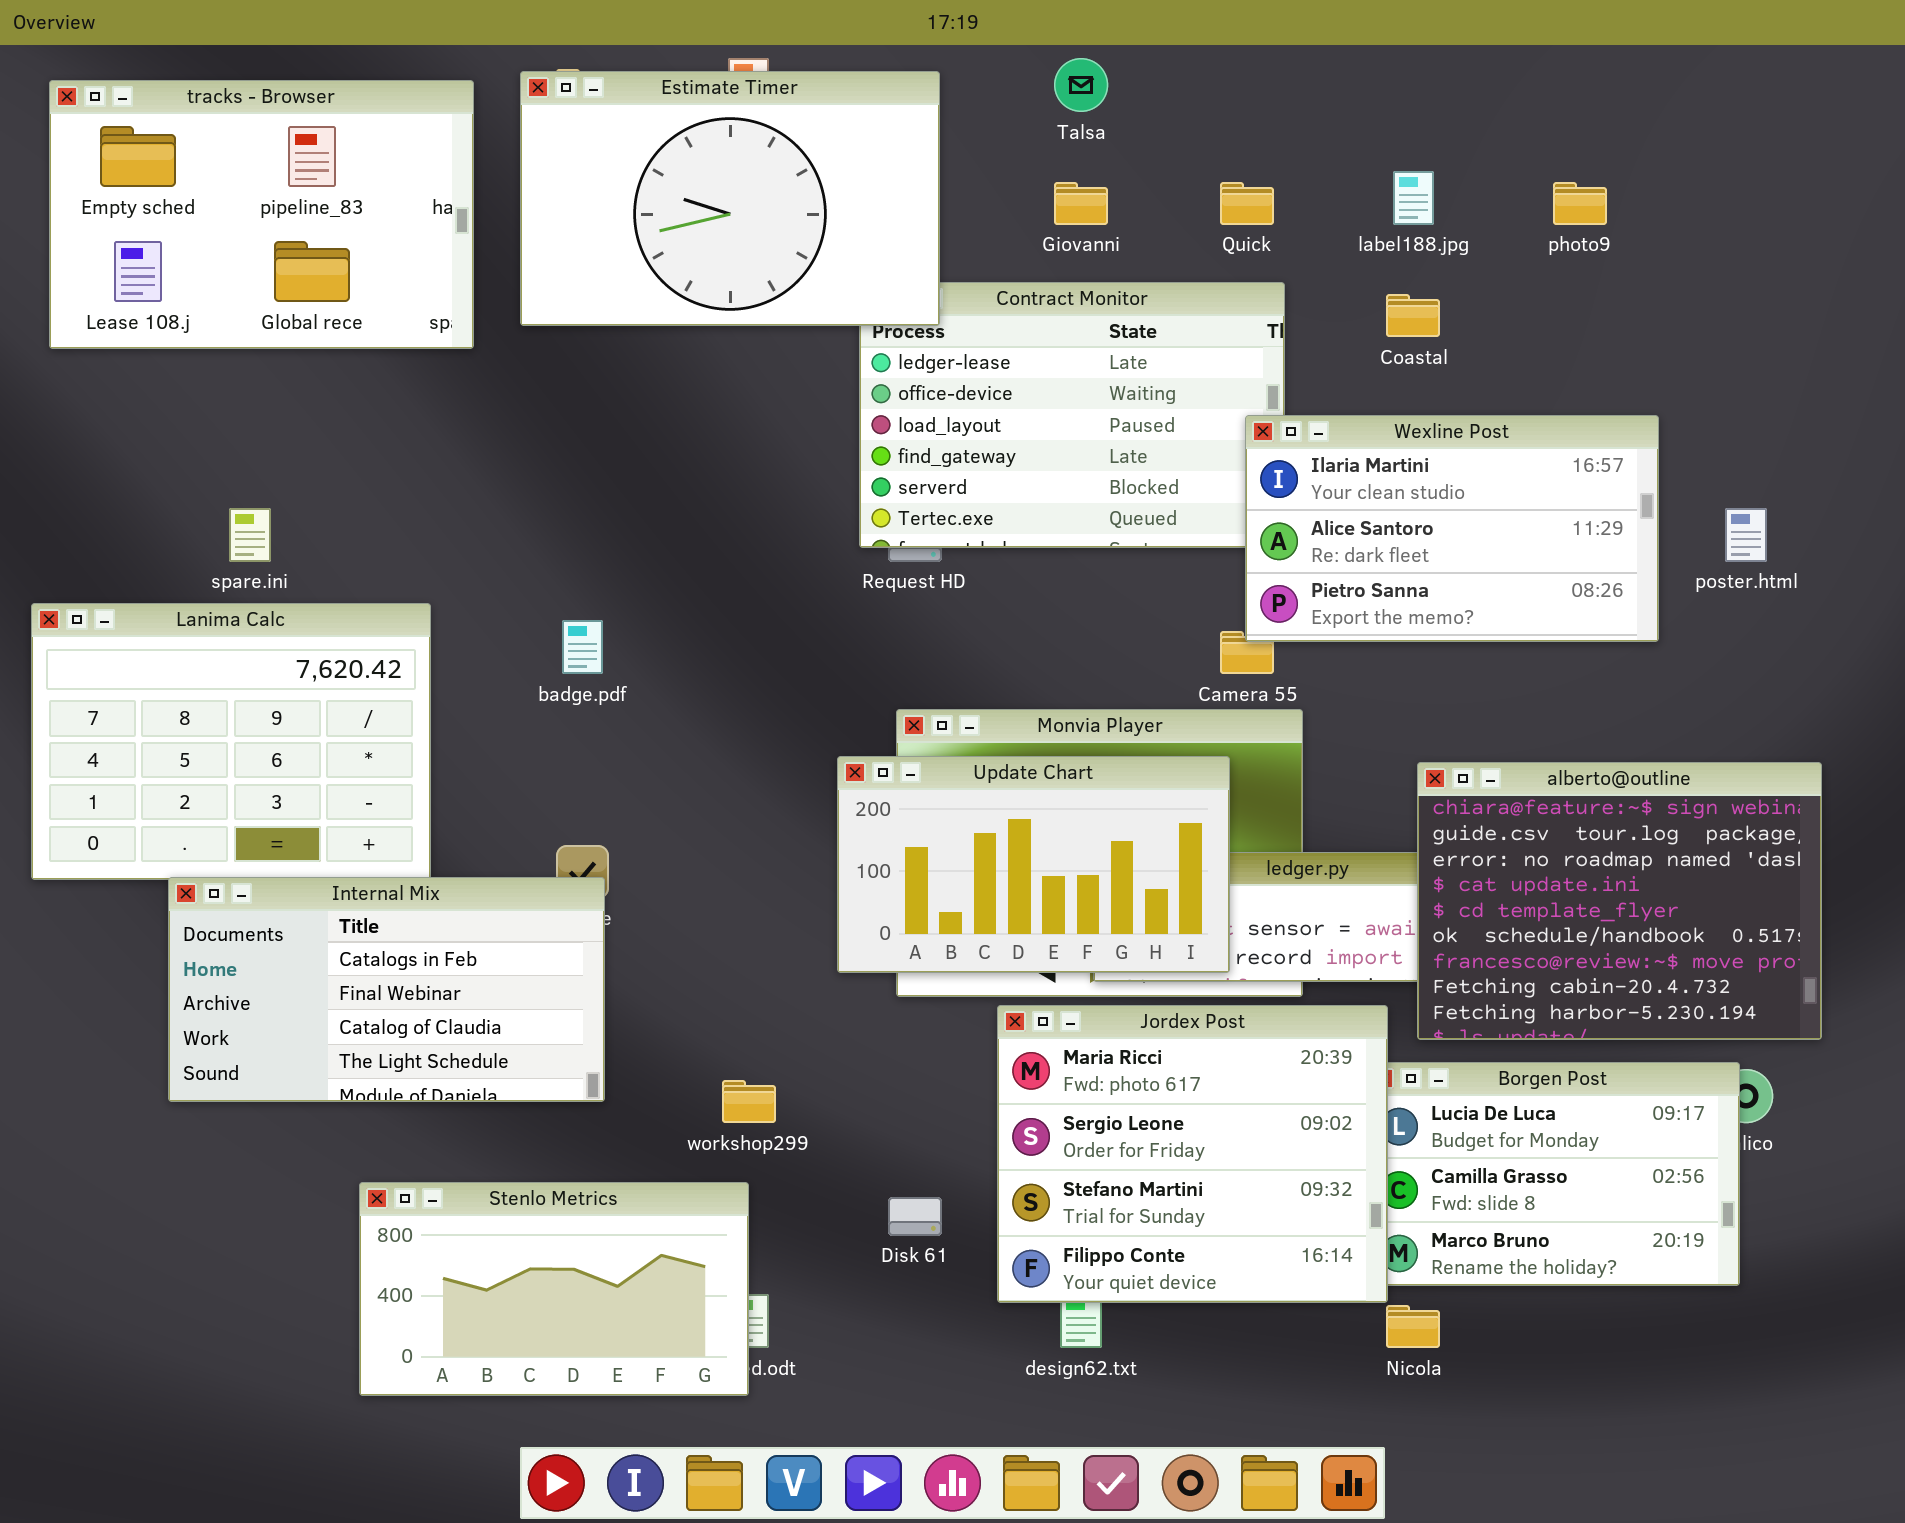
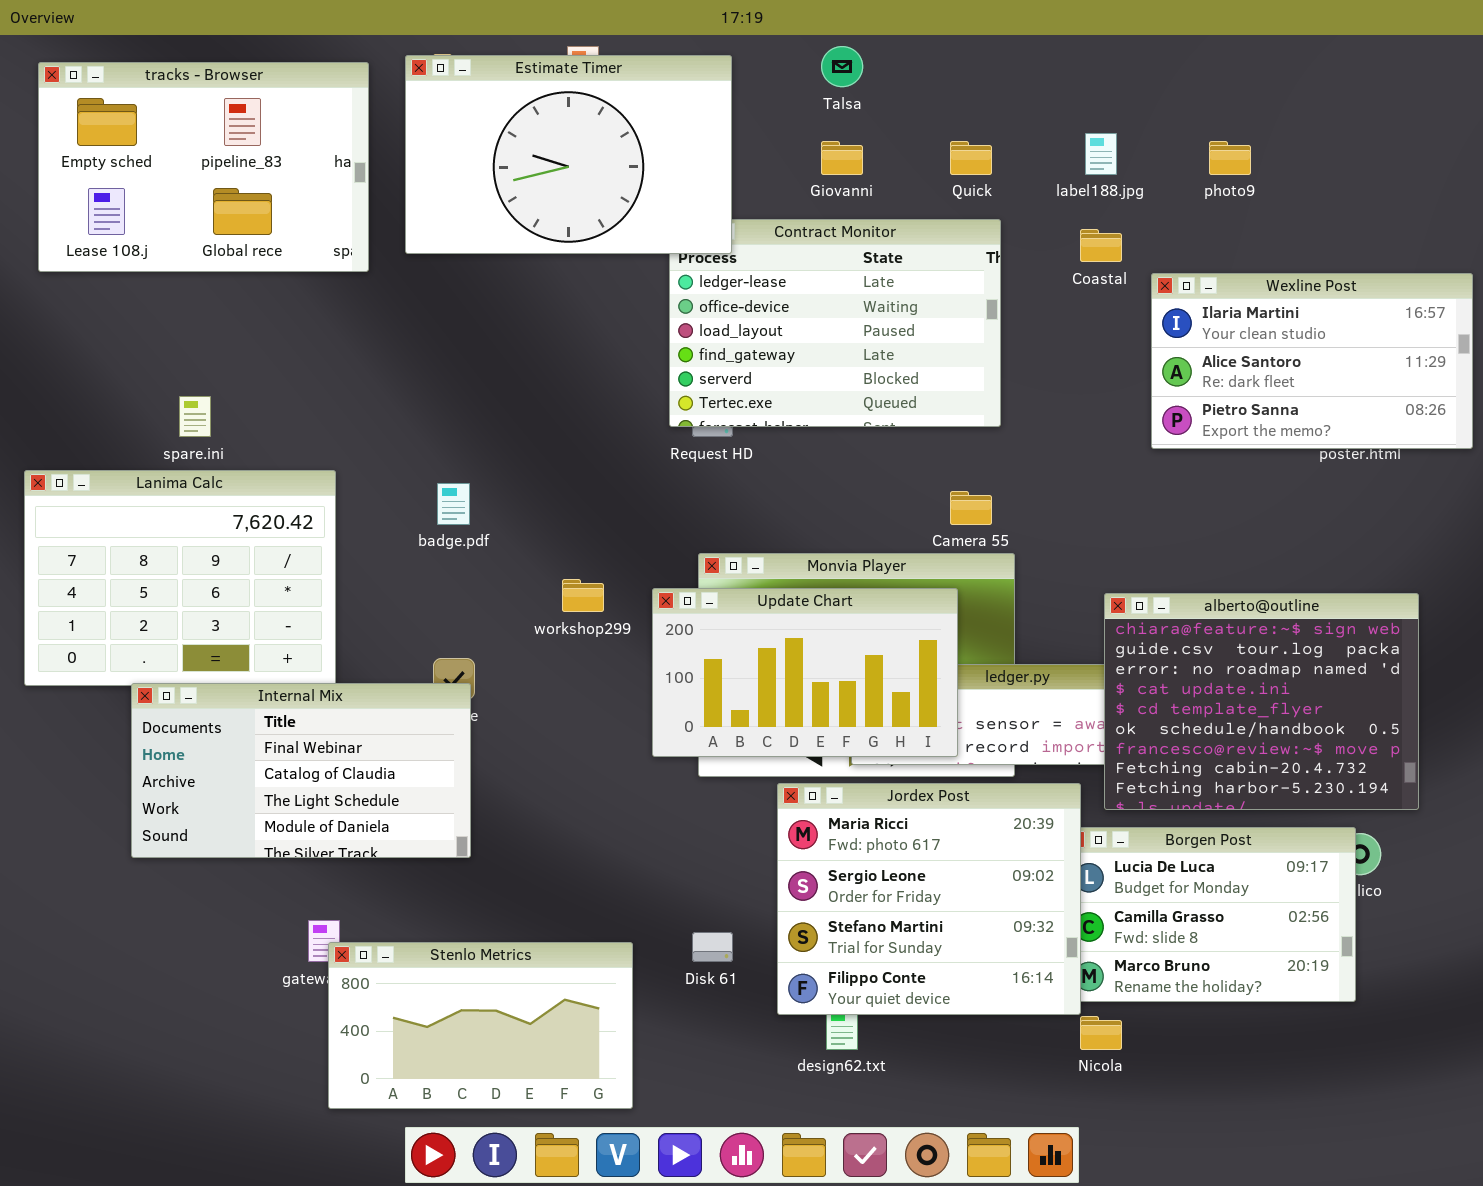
Wexline Post: [1245,415,1659,642] -> [1151,273,1473,449], moved
Internal Mix: [168,877,605,1102] -> [131,683,471,858], scrolled down 1 row
workshop299: [722,1080,776,1123] -> [562,579,604,612], moved
Stenlo Metrics: [359,1182,749,1396] -> [328,942,633,1109], moved

